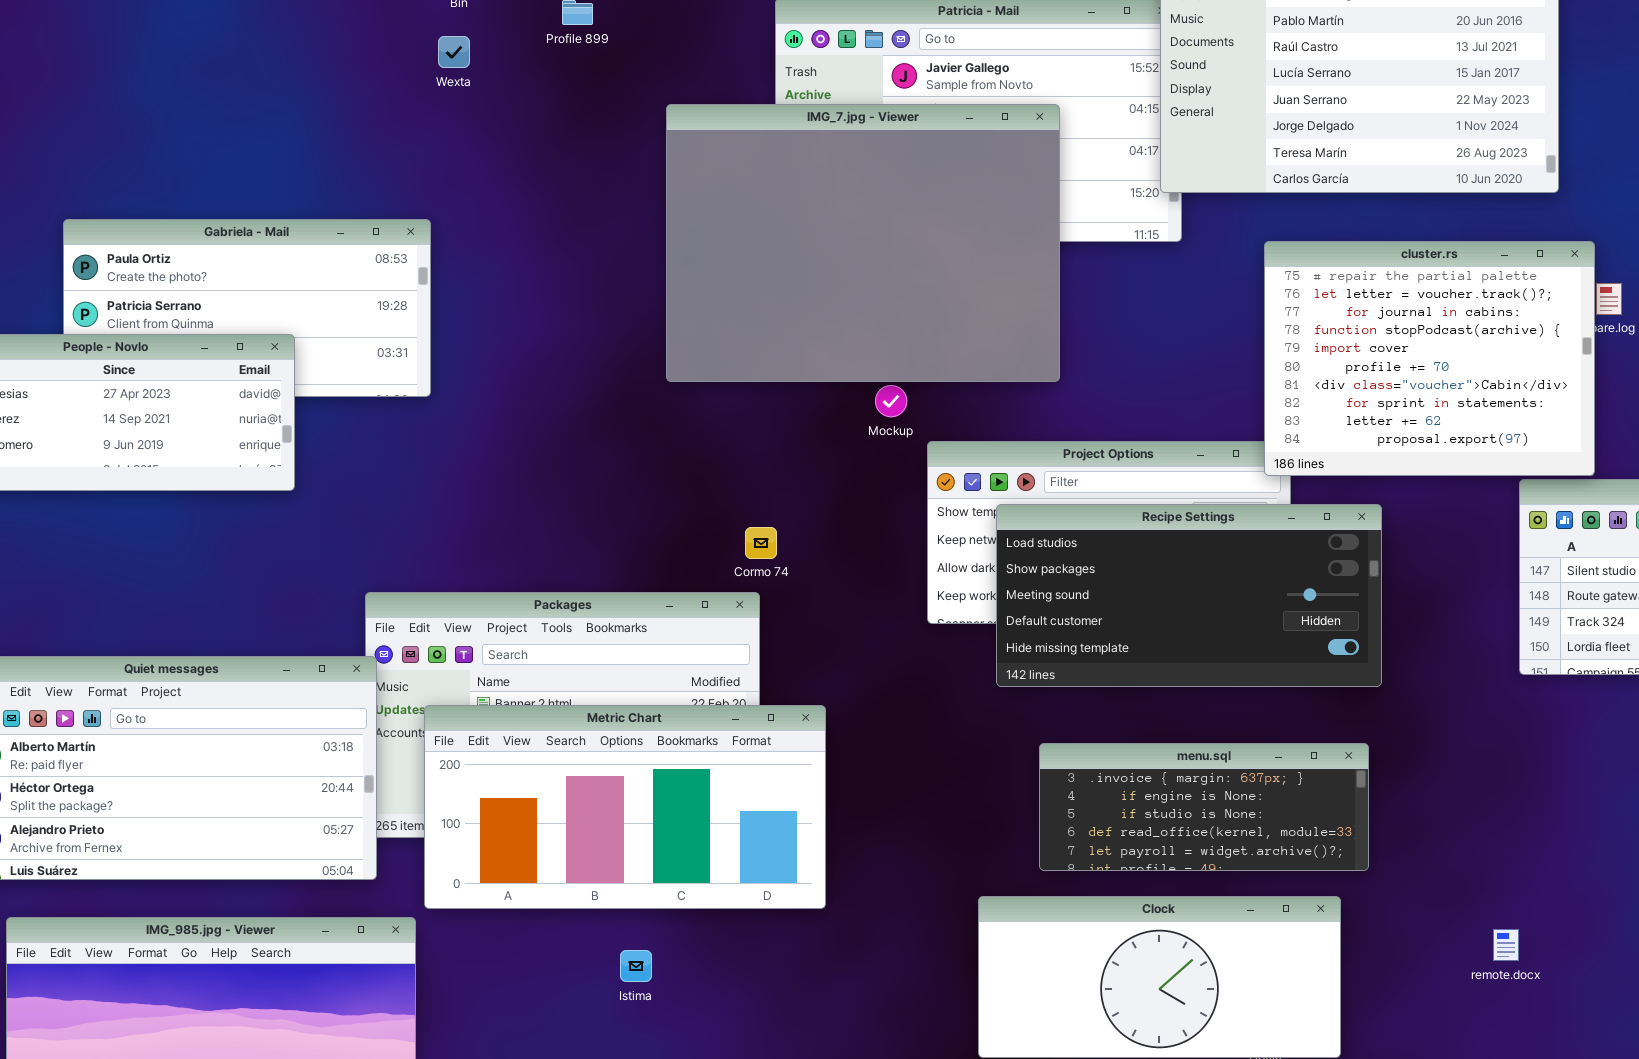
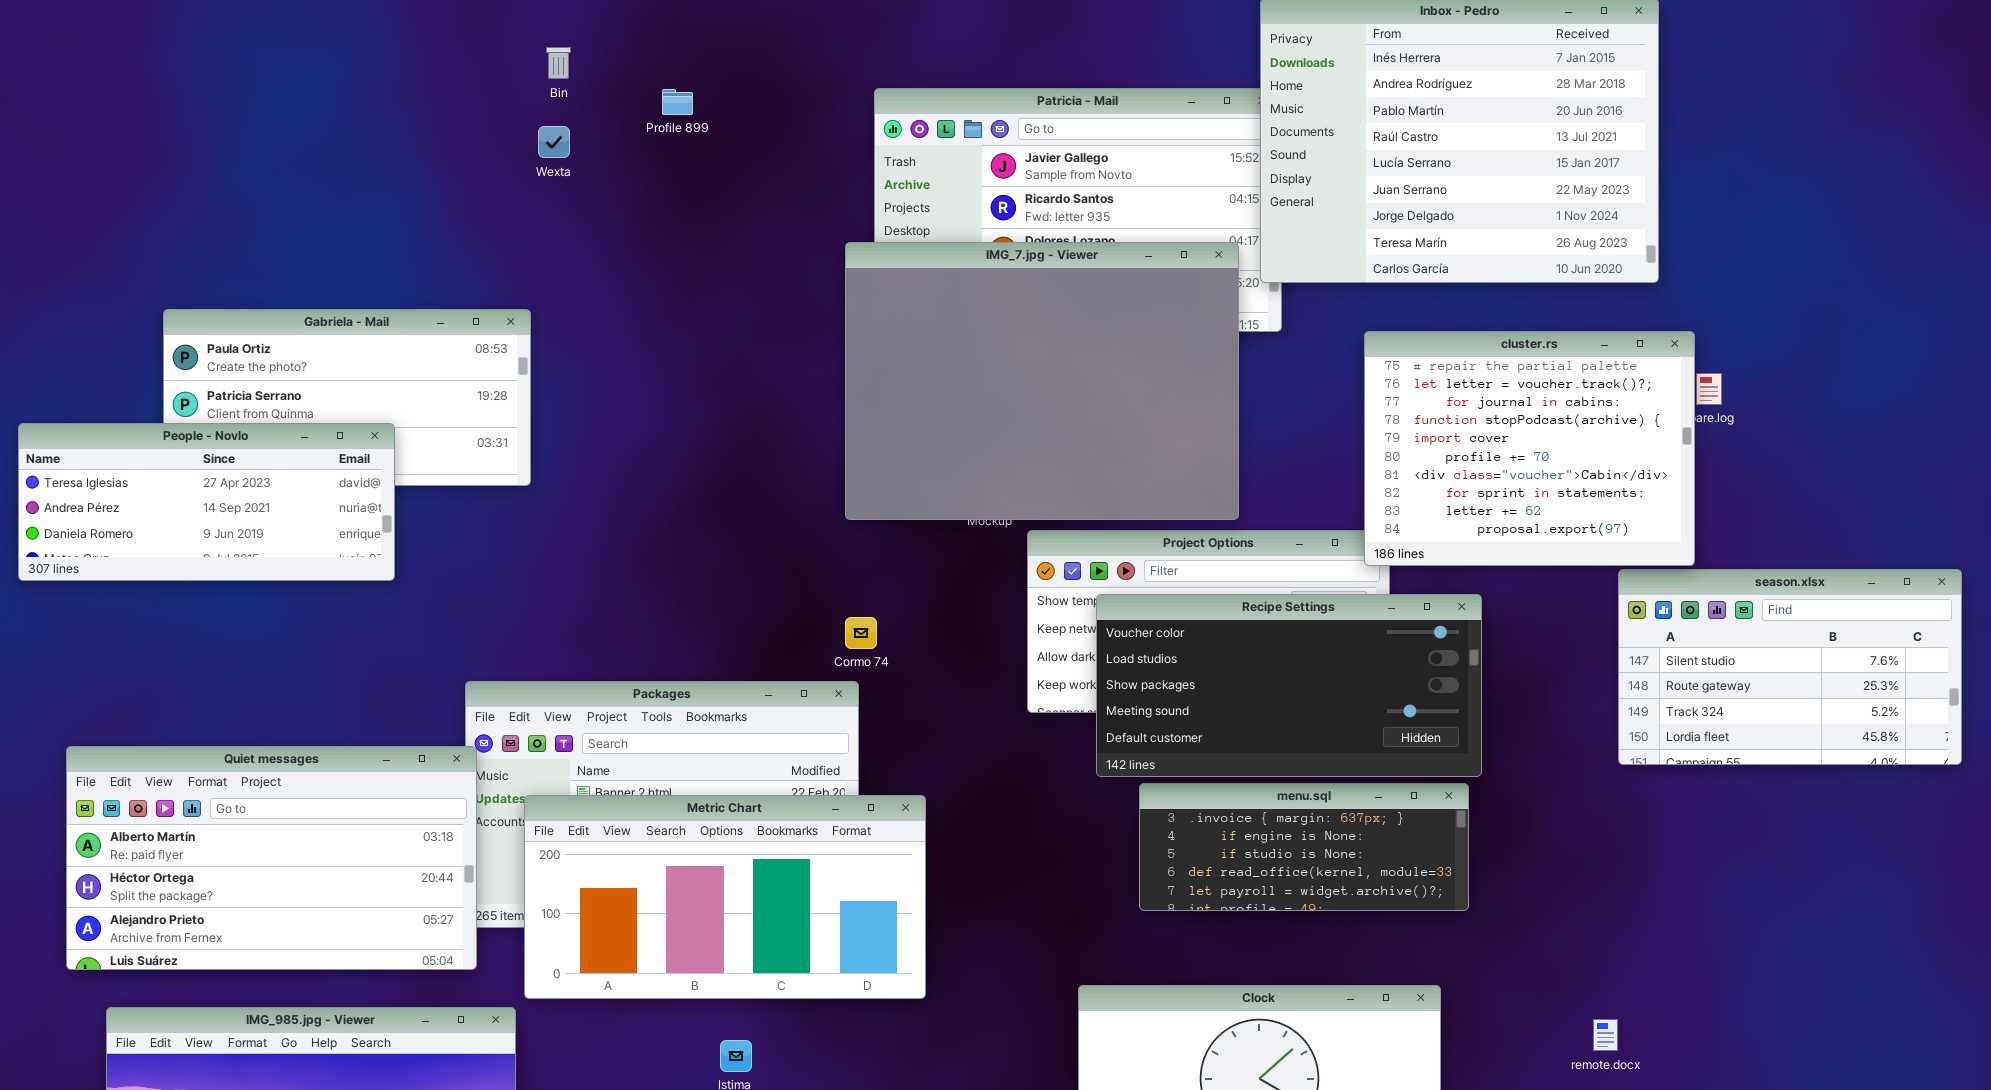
IMG_7.jpg - Viewer: [666,104,1060,382] -> [845,242,1239,520], moved
Recipe Settings: [996,504,1382,687] -> [1096,594,1482,777], scrolled up 1 row
menu.sql: [1039,743,1369,871] -> [1139,783,1469,911], moved

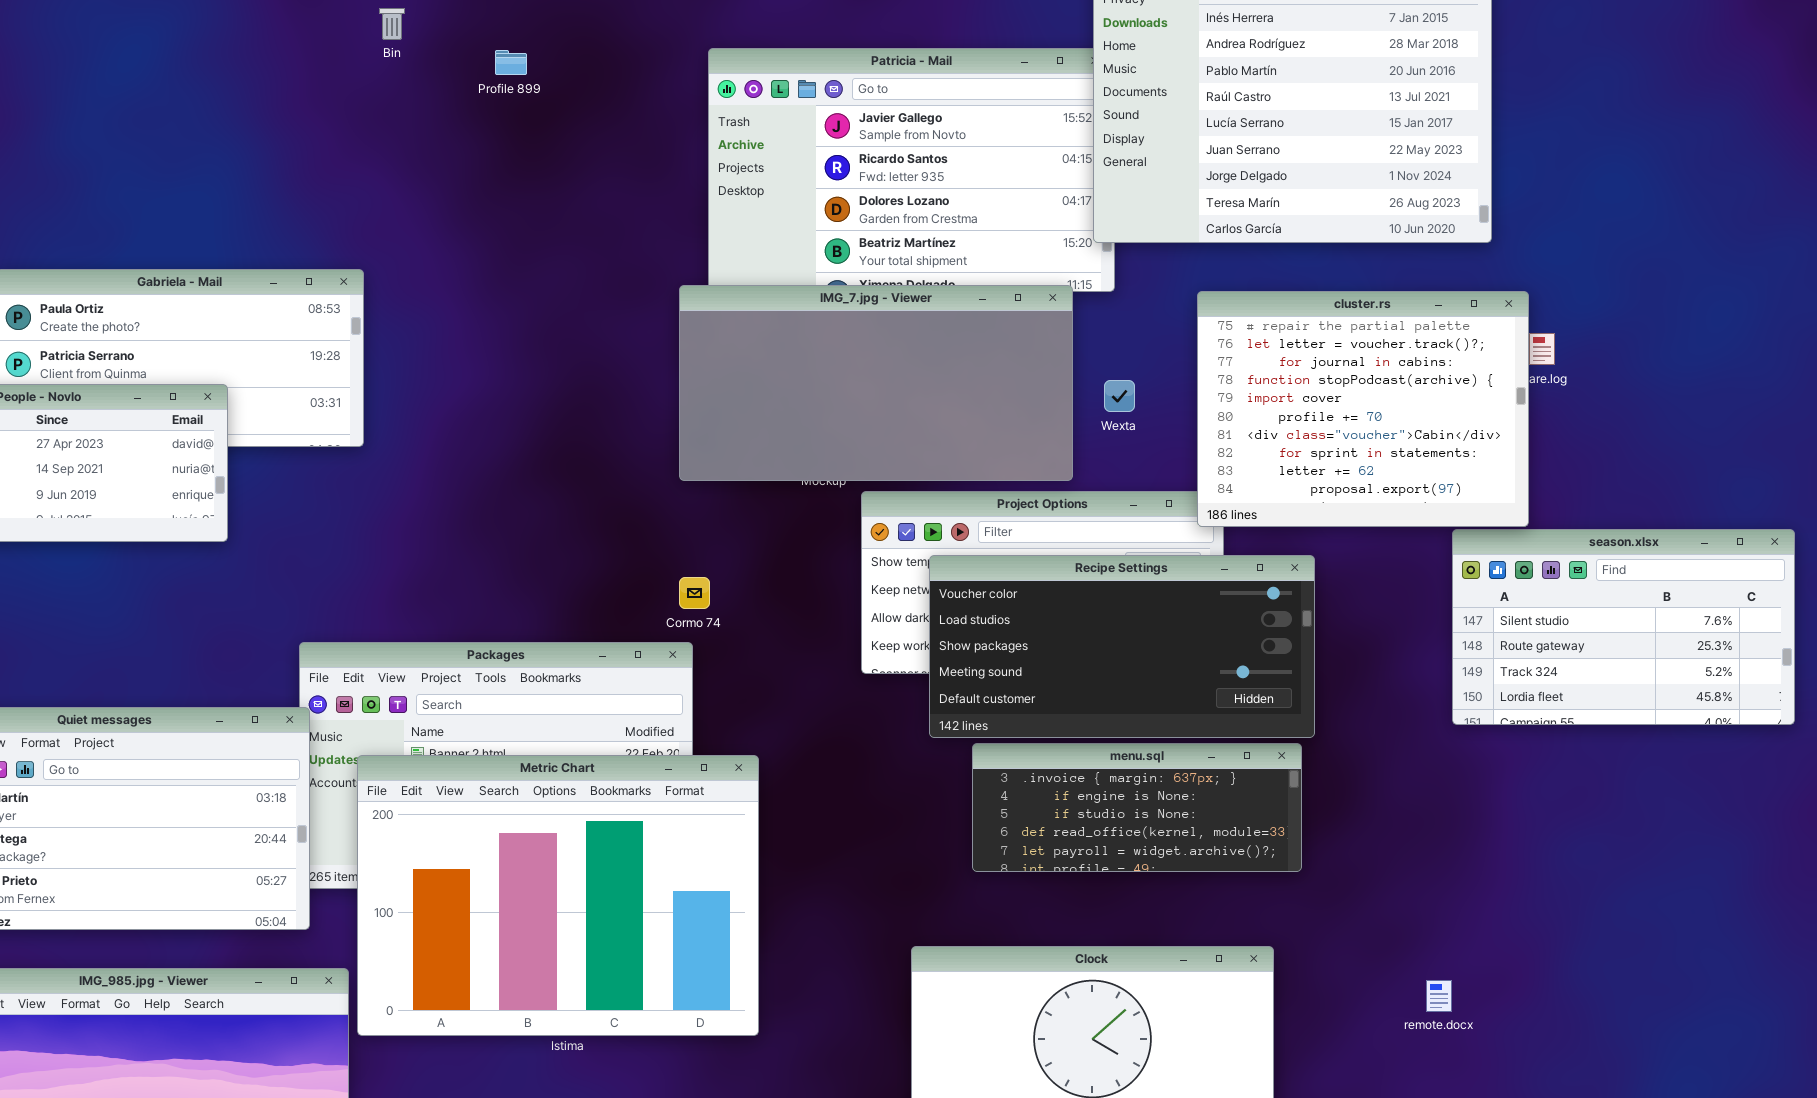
Wexta: [538,126,570,158] -> [1104,380,1135,412], moved
IMG_7.jpg - Viewer: [845,242,1239,520] -> [679,285,1073,481], resized
Metric Chart: [524,795,926,999] -> [357,755,759,1036], resized

